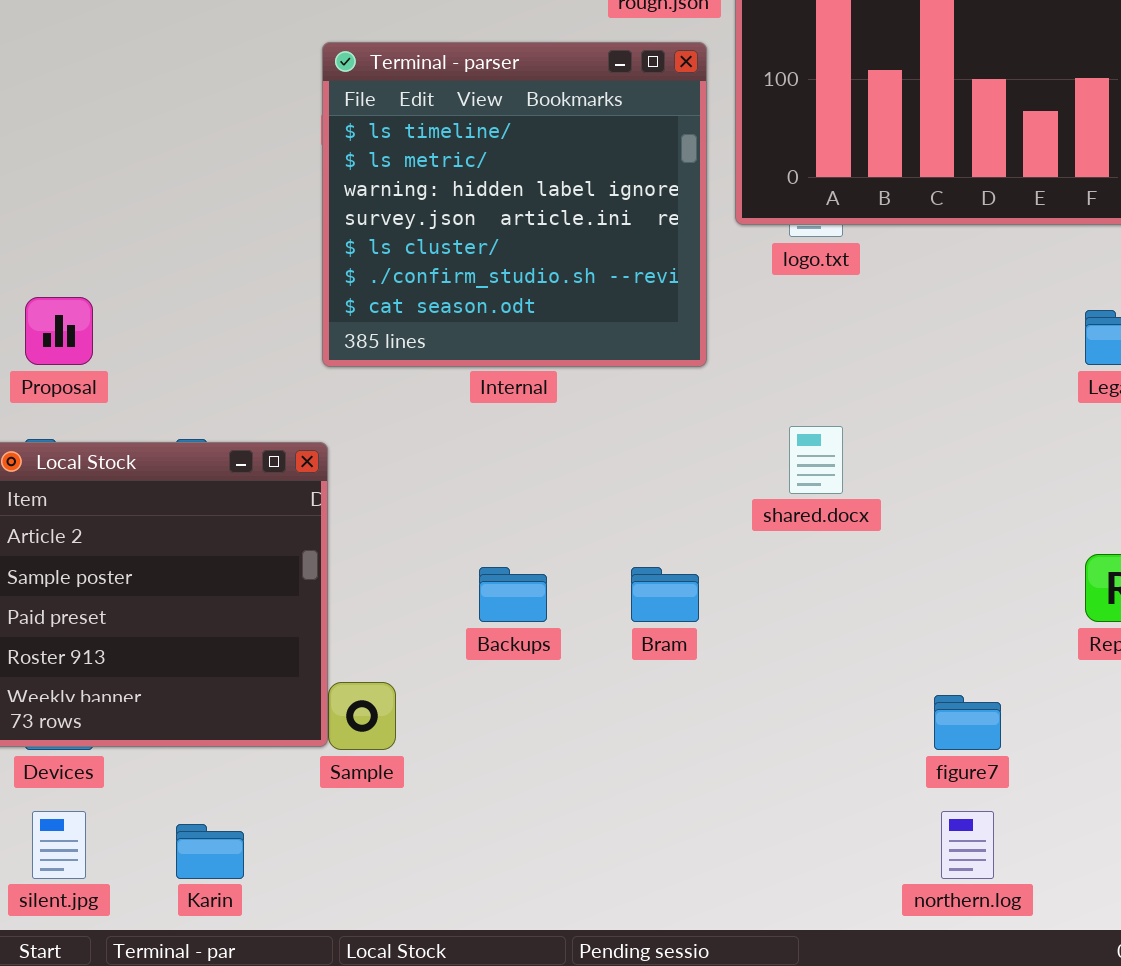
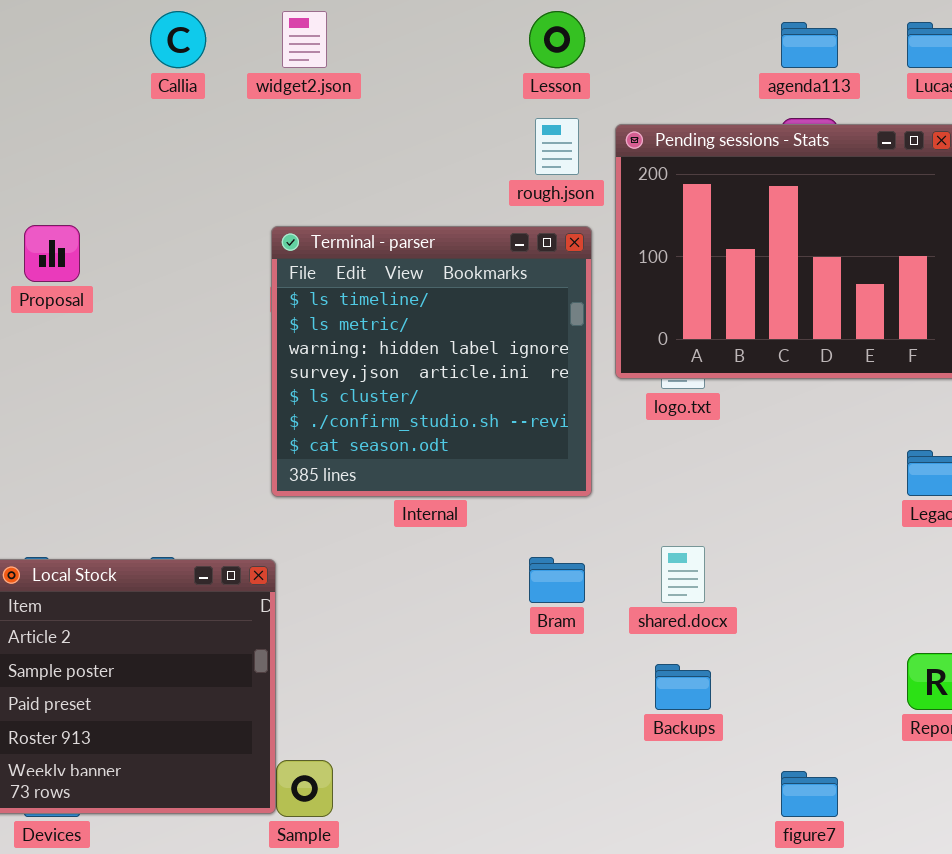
Proposal: [25,297,93,365] -> [24,225,80,282], moved
Backups: [479,567,547,622] -> [655,664,711,710], moved
Bram: [631,567,699,622] -> [529,557,585,603], moved

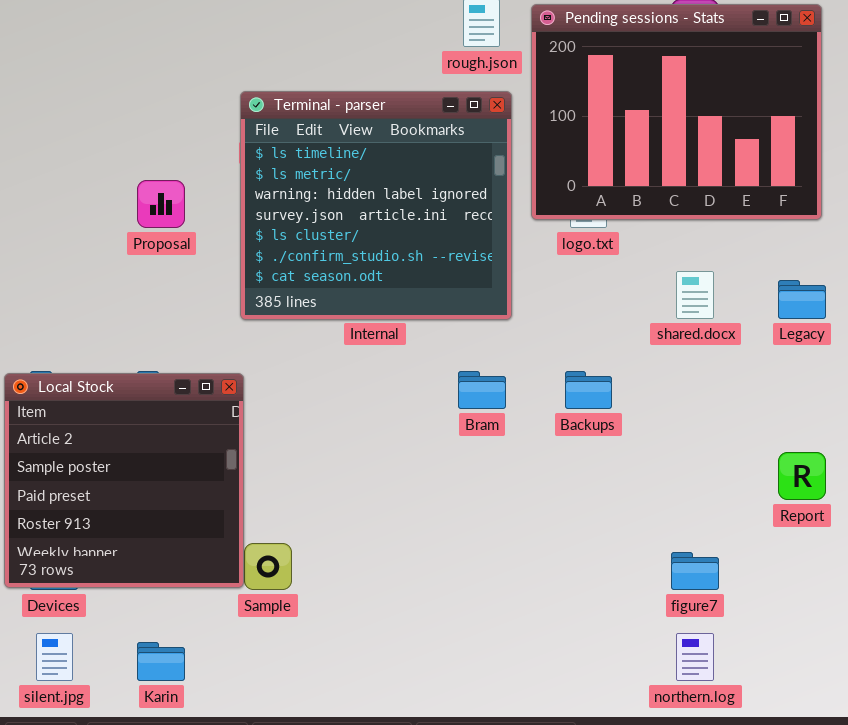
Proposal: [24,225,80,282] -> [137,180,185,228], moved
shared.docx: [661,546,705,603] -> [676,271,714,319], moved
Backups: [655,664,711,710] -> [565,371,612,409], moved

